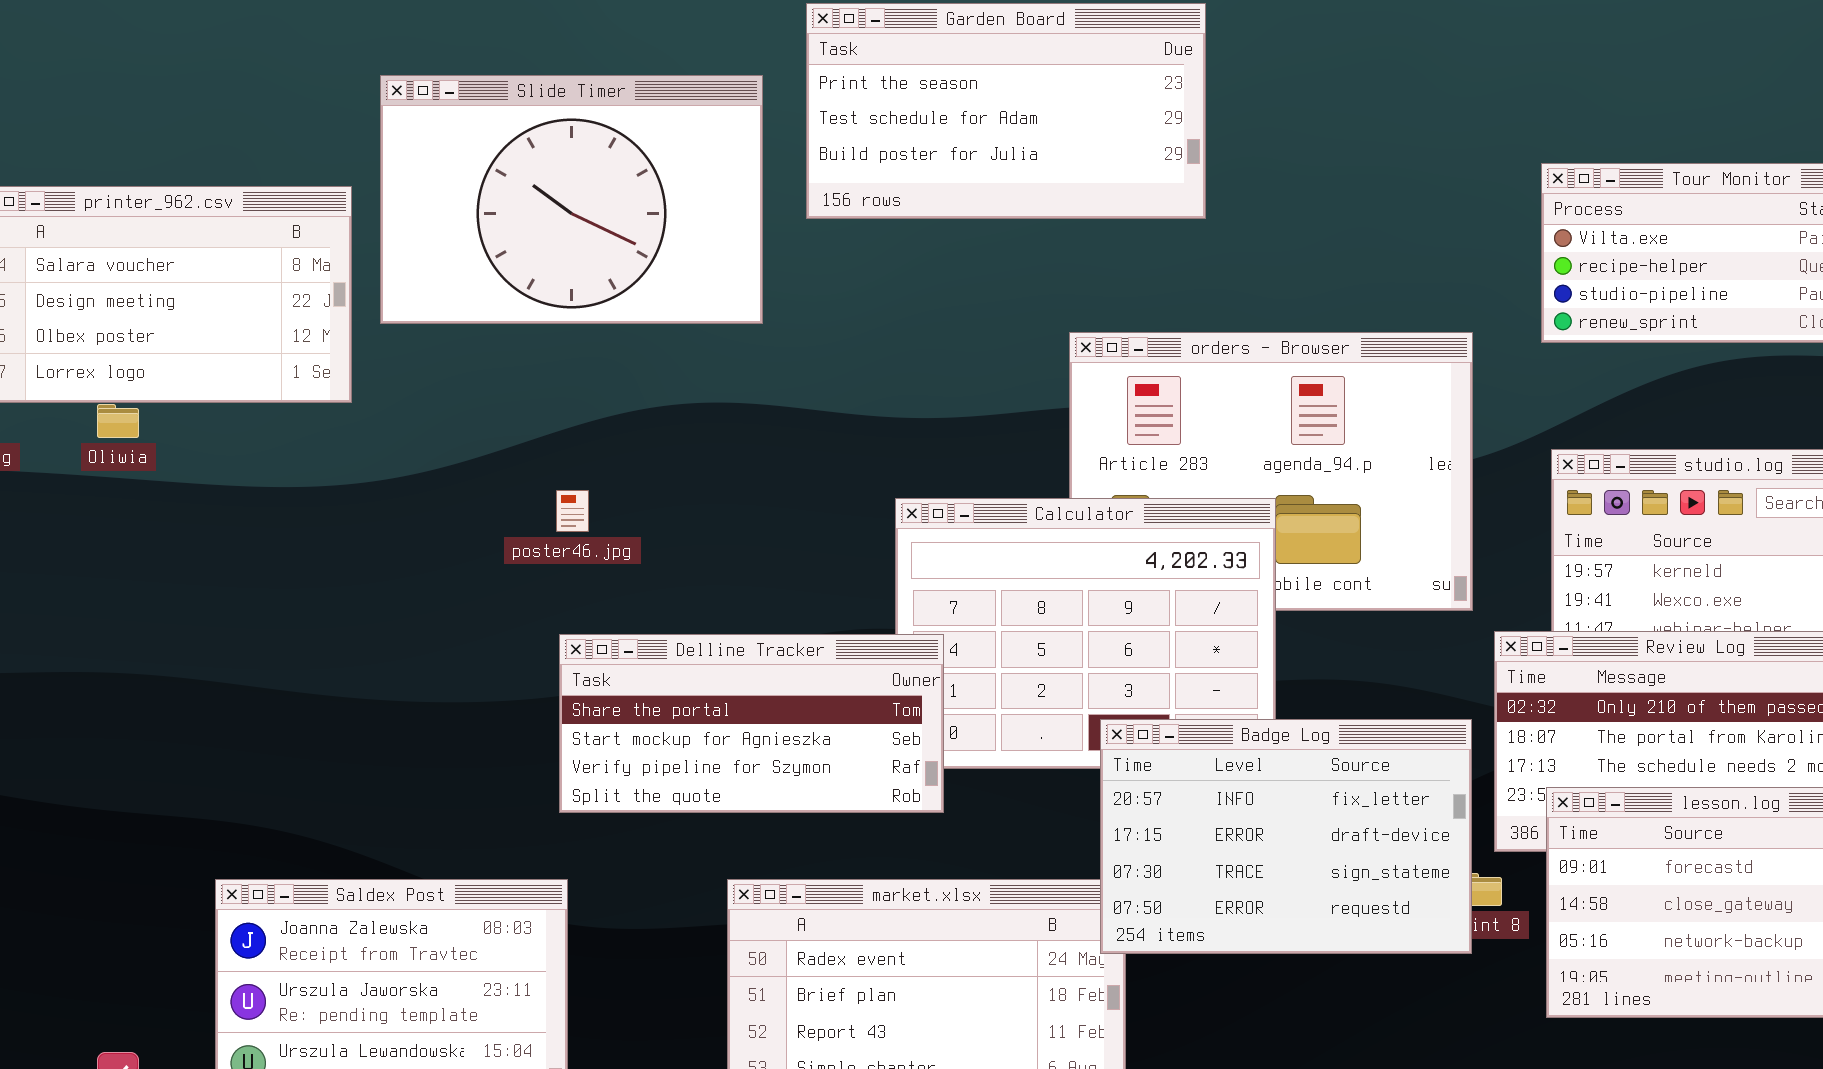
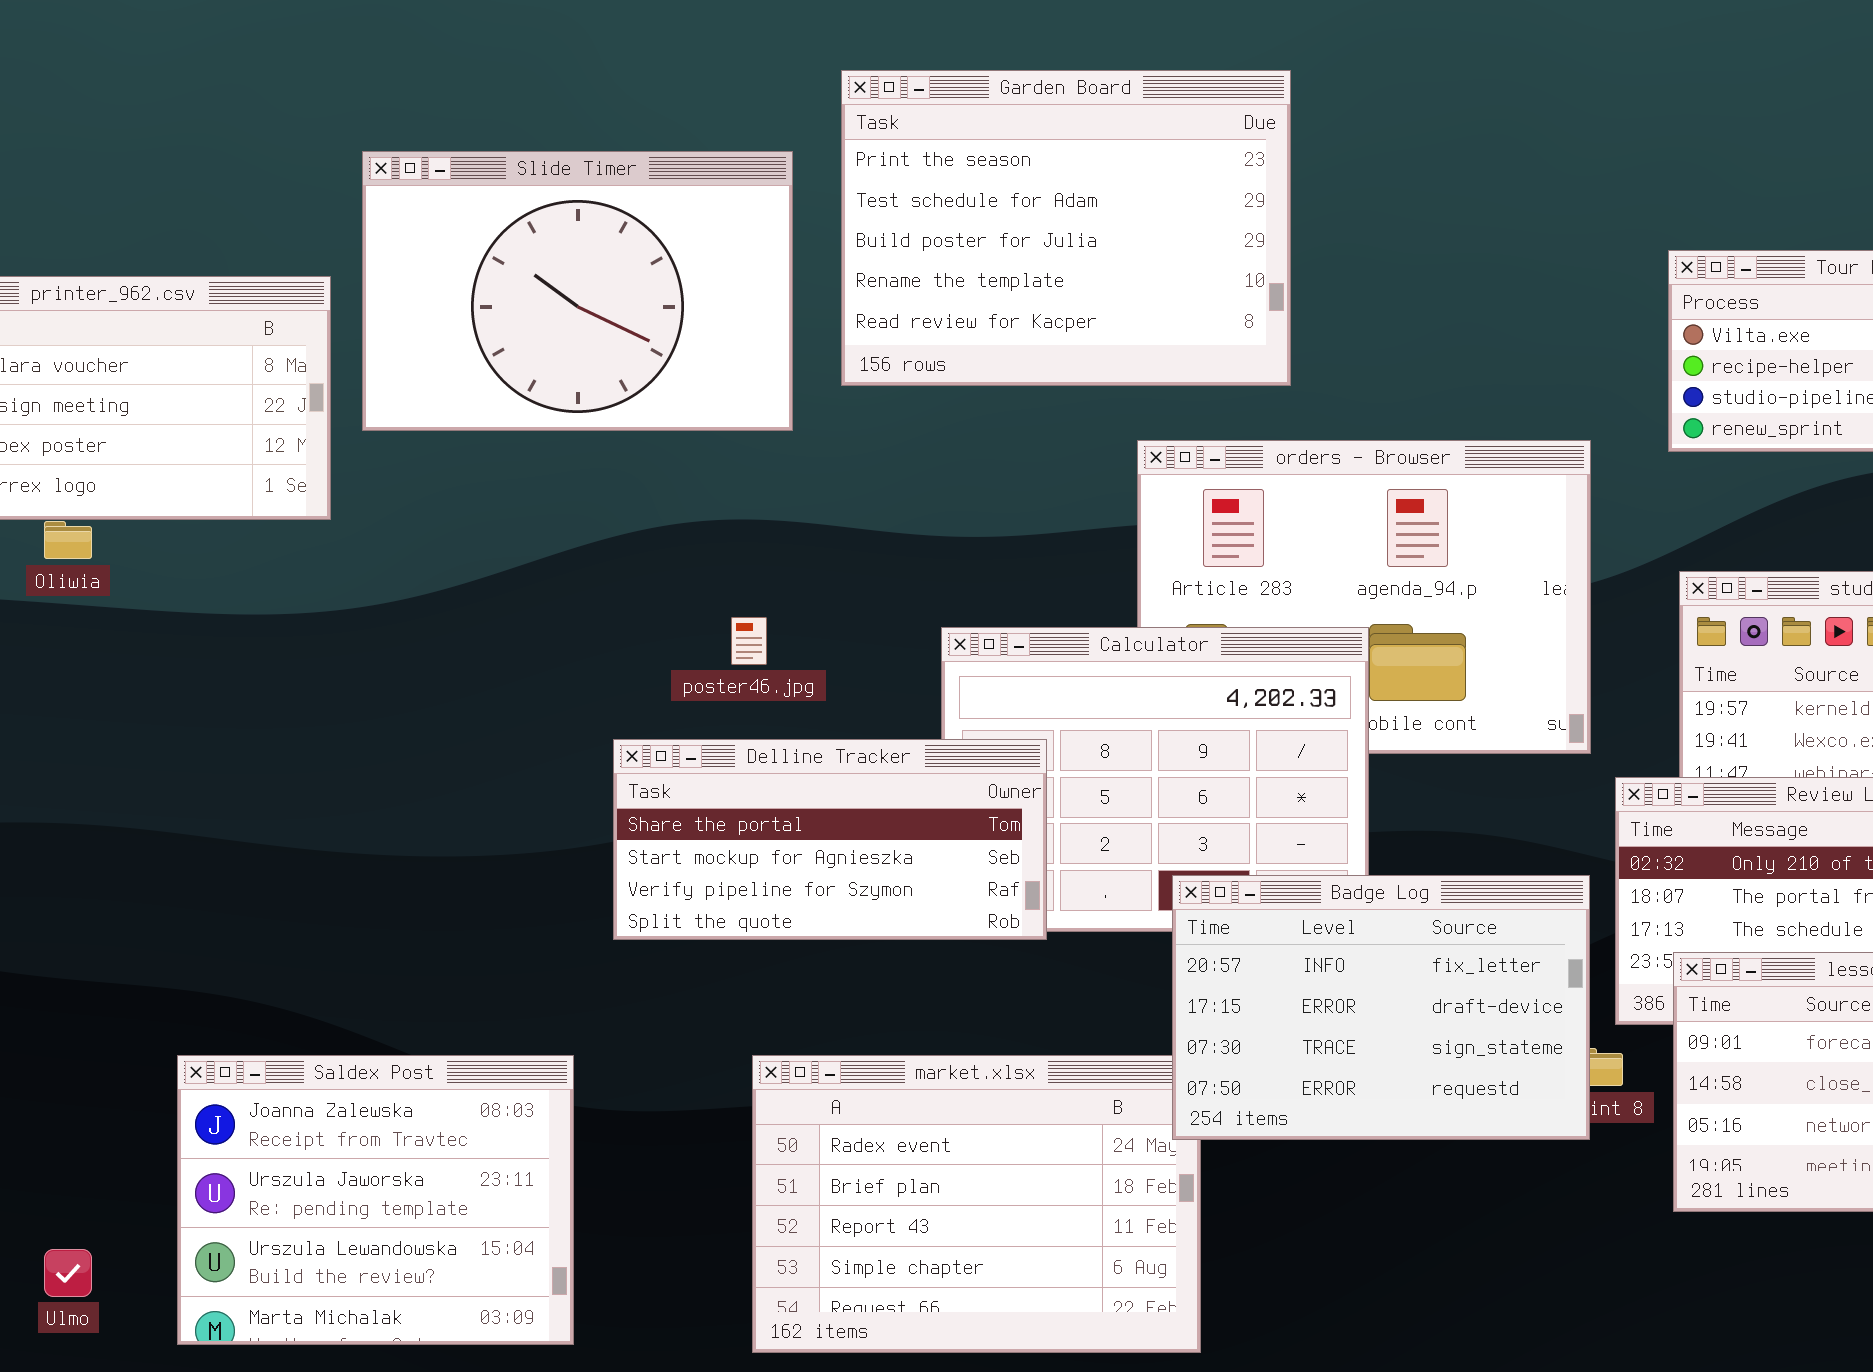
Garden Board: [806,3,1206,219] -> [841,70,1291,386], resized
poster46.jpg: [556,490,589,532] -> [731,617,767,665], moved
Delline Tracker: [559,634,944,813] -> [613,739,1047,940], moved

